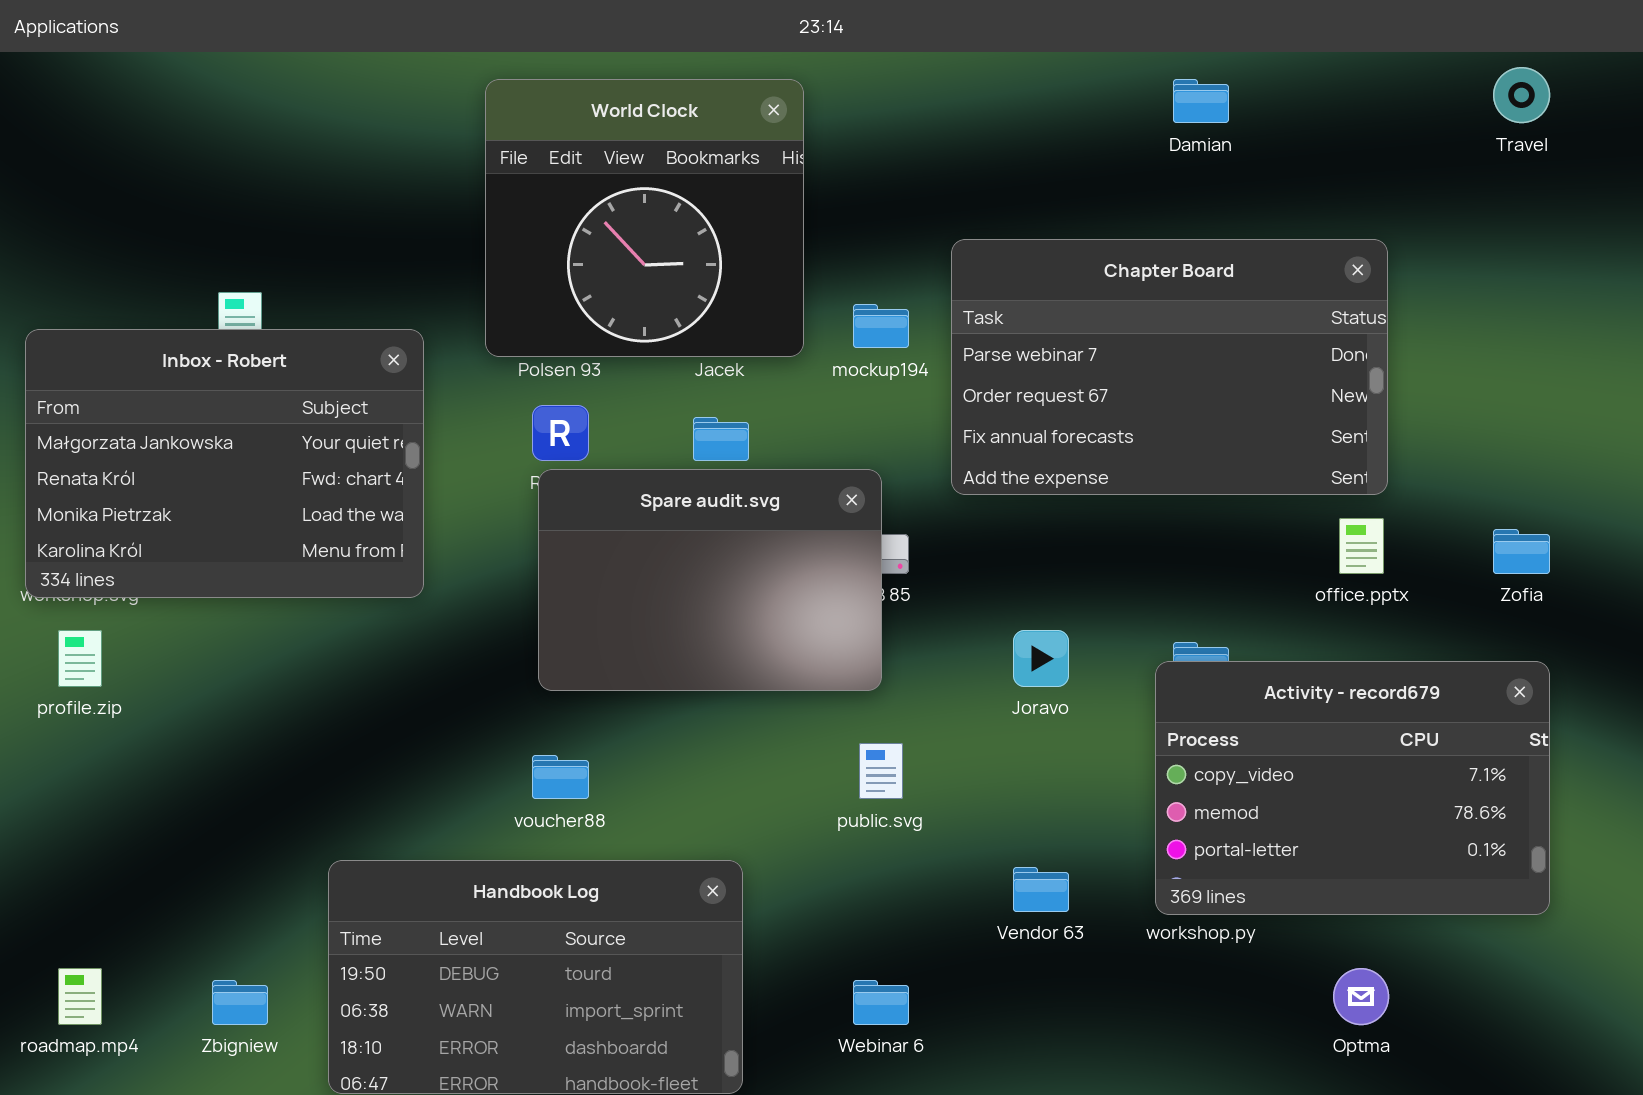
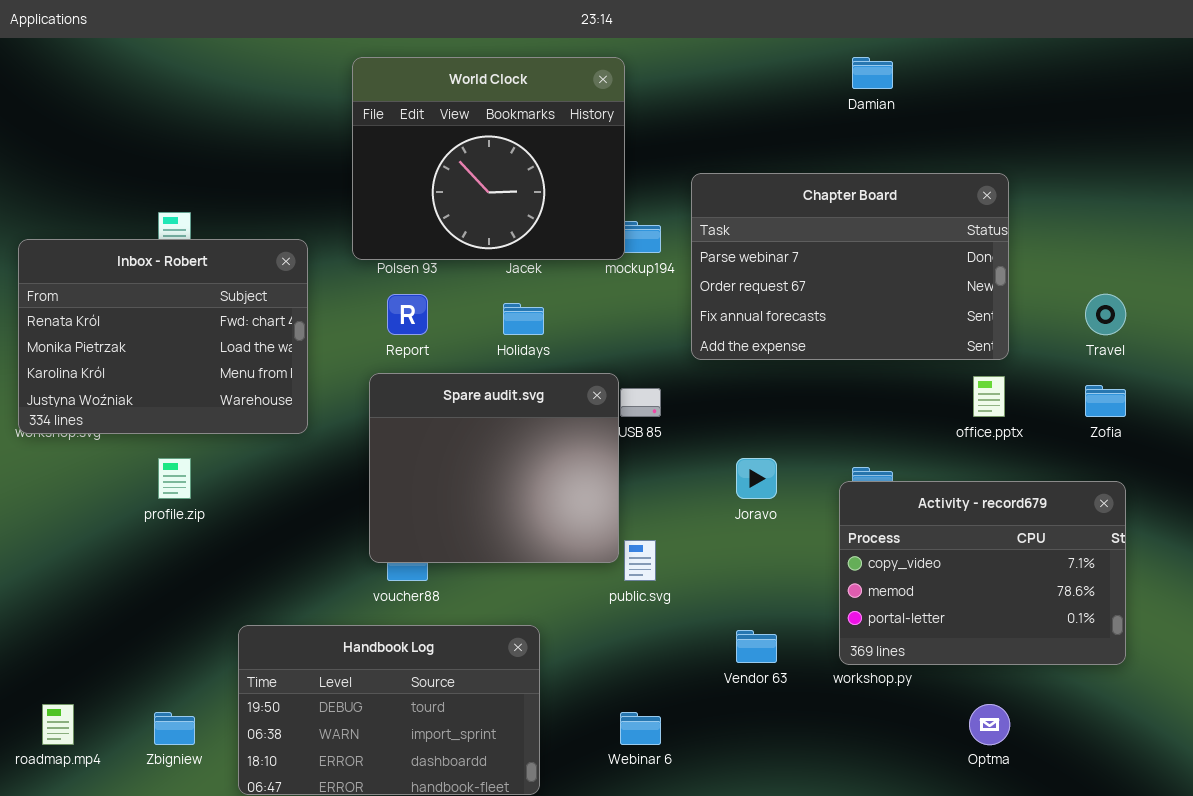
Travel: [1493,67,1550,123] -> [1085,294,1126,335], moved
World Clock: [485,79,804,357] -> [352,57,625,260], resized
Inbox - Robert: [25,329,424,598] -> [18,239,308,434], scrolled down 1 row
Spare audit.svg: [538,469,882,691] -> [369,373,619,563], moved, resized
profile.zip: [58,630,102,687] -> [158,458,191,499], moved

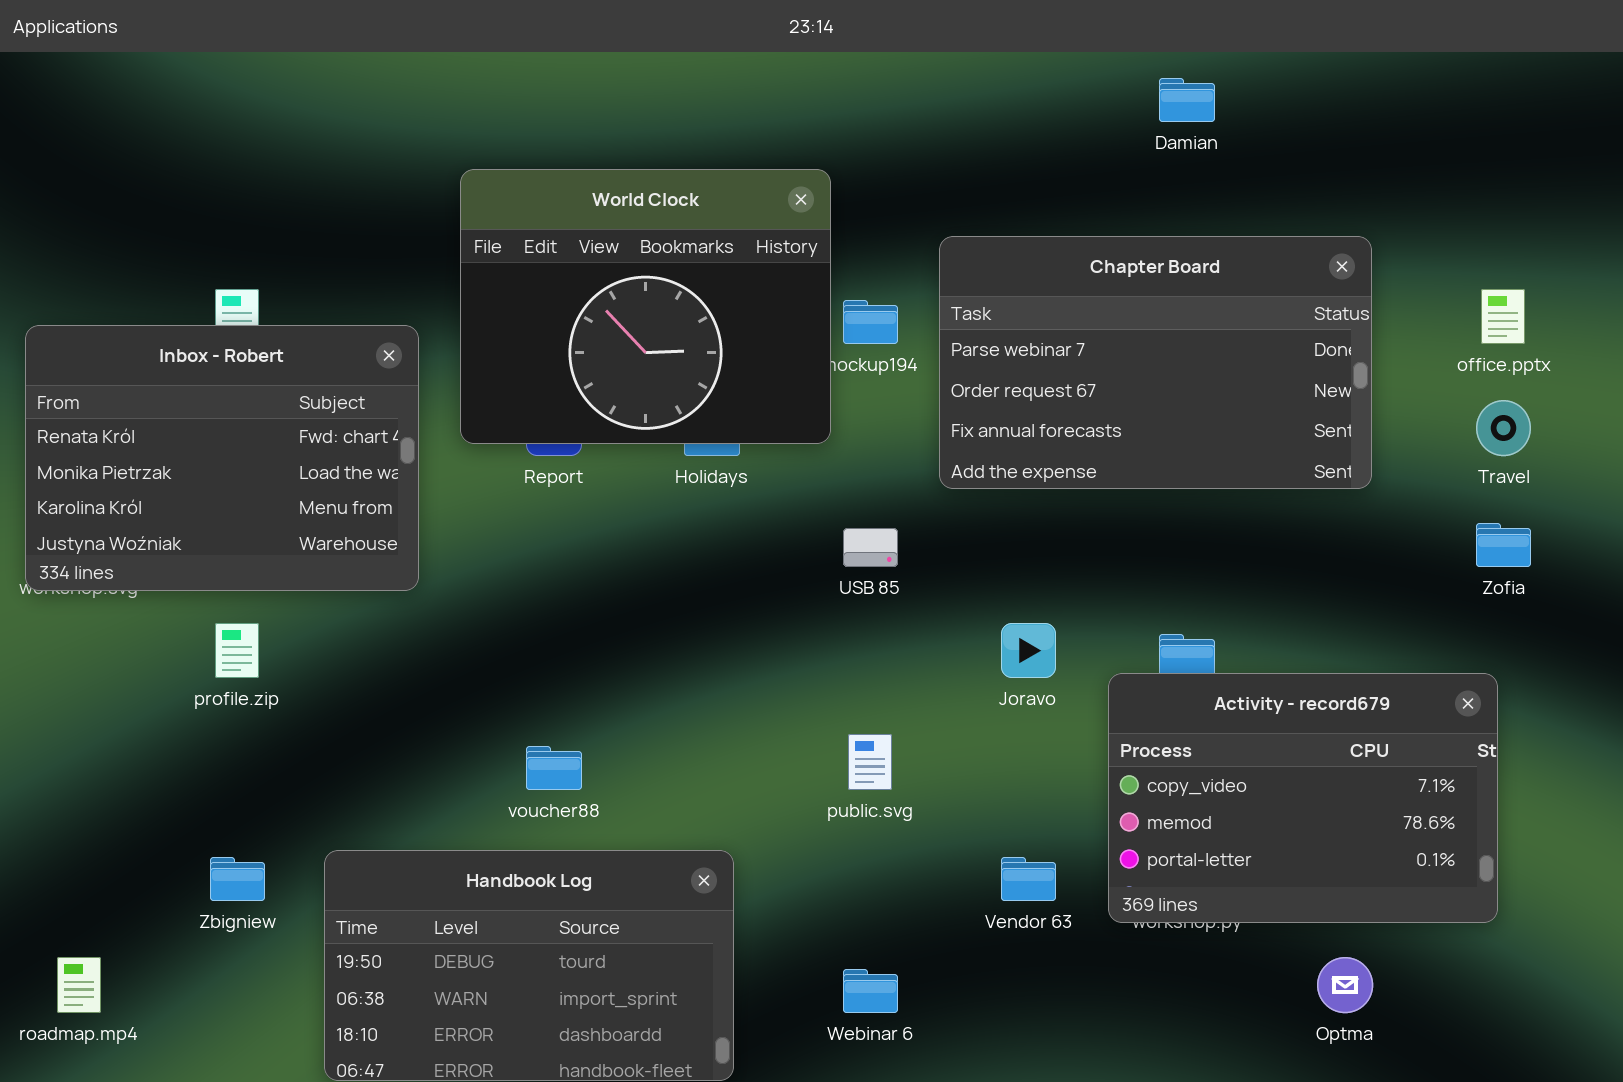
World Clock: [352,57,625,260] -> [460,169,831,444], moved
Spare audit.svg: [369,373,619,563] -> none, closed
office.pptx: [973,376,1005,417] -> [1481,289,1525,344], moved
Activity - record679: [839,481,1126,665] -> [1108,673,1498,923], moved
Zbigniew: [154,712,195,745] -> [210,857,265,901], moved

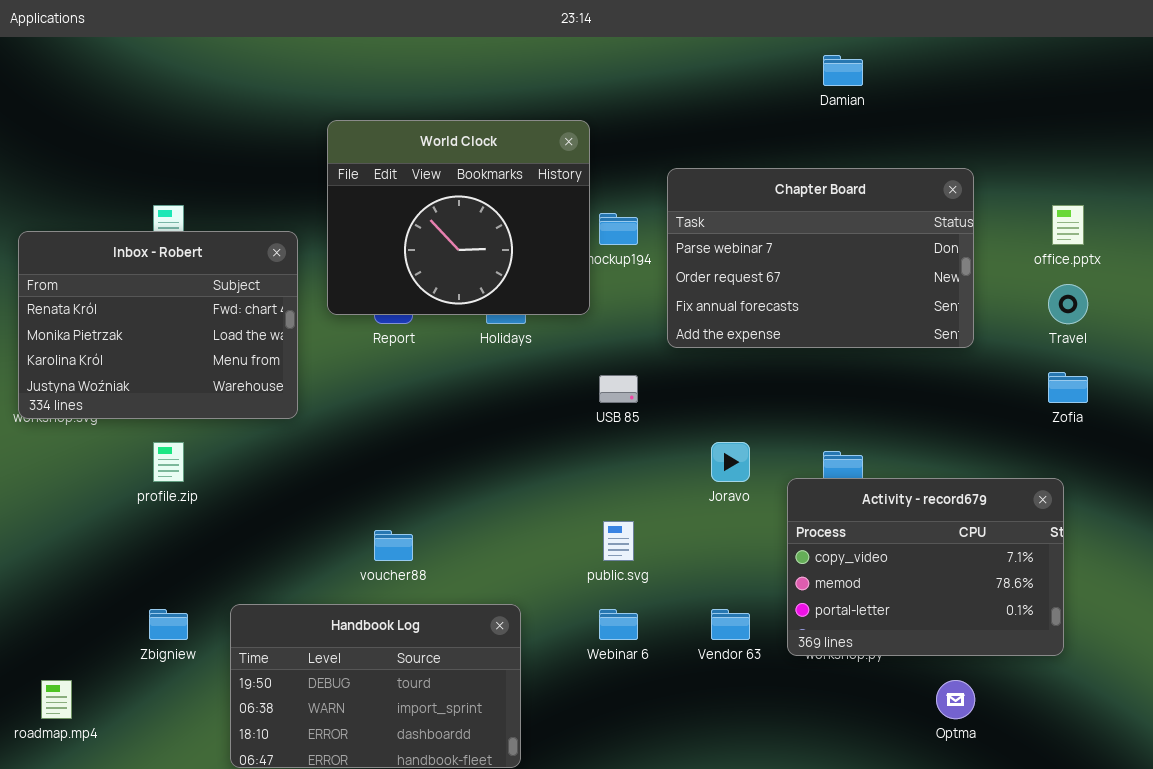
Webinar 6: [843,969,898,1013] -> [599,609,638,640], moved

